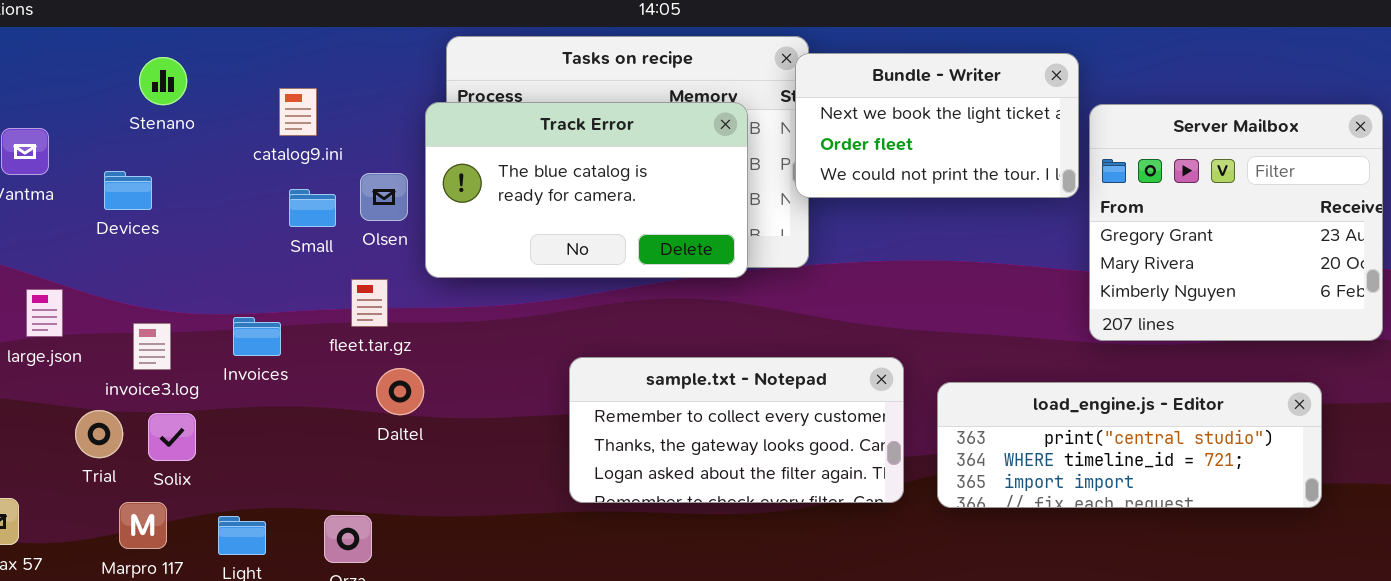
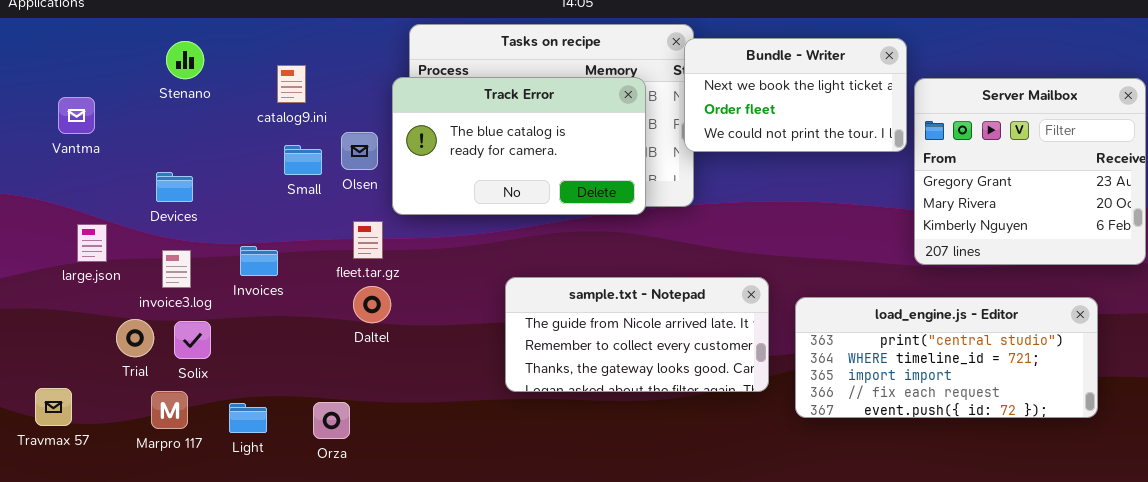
Devices: [104,171,152,210] -> [156,172,193,202], moved
fleet.tar.gz: [351,279,388,327] -> [353,221,383,259], moved
sample.txt - Notepad: [569,357,904,503] -> [505,277,769,392], scrolled up 1 row
load_engine.js - Editor: [937,382,1322,508] -> [795,297,1098,418], resized

